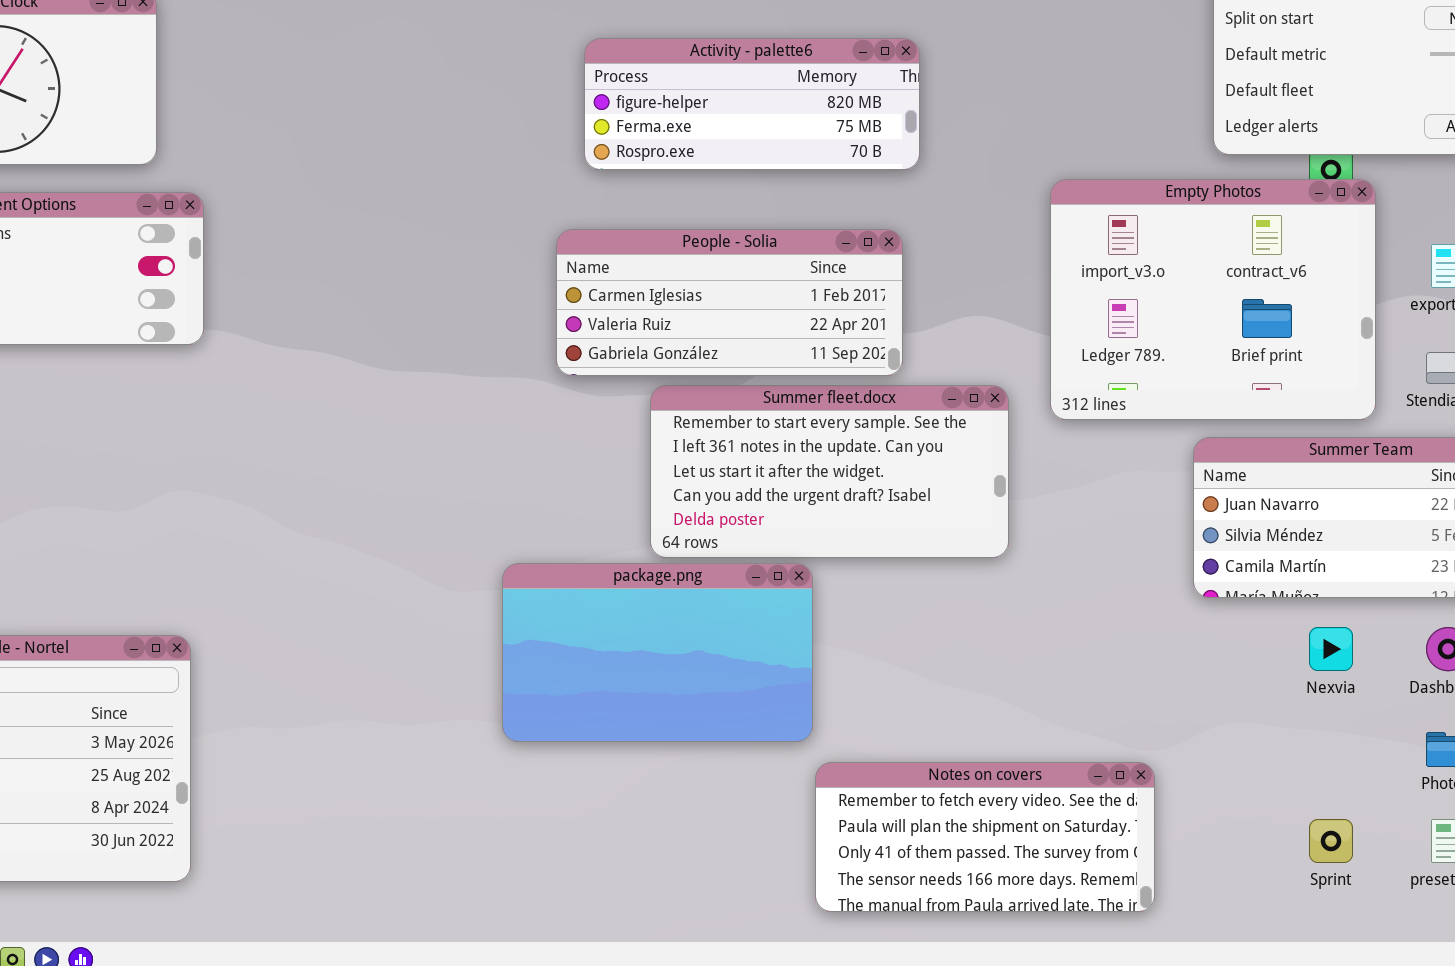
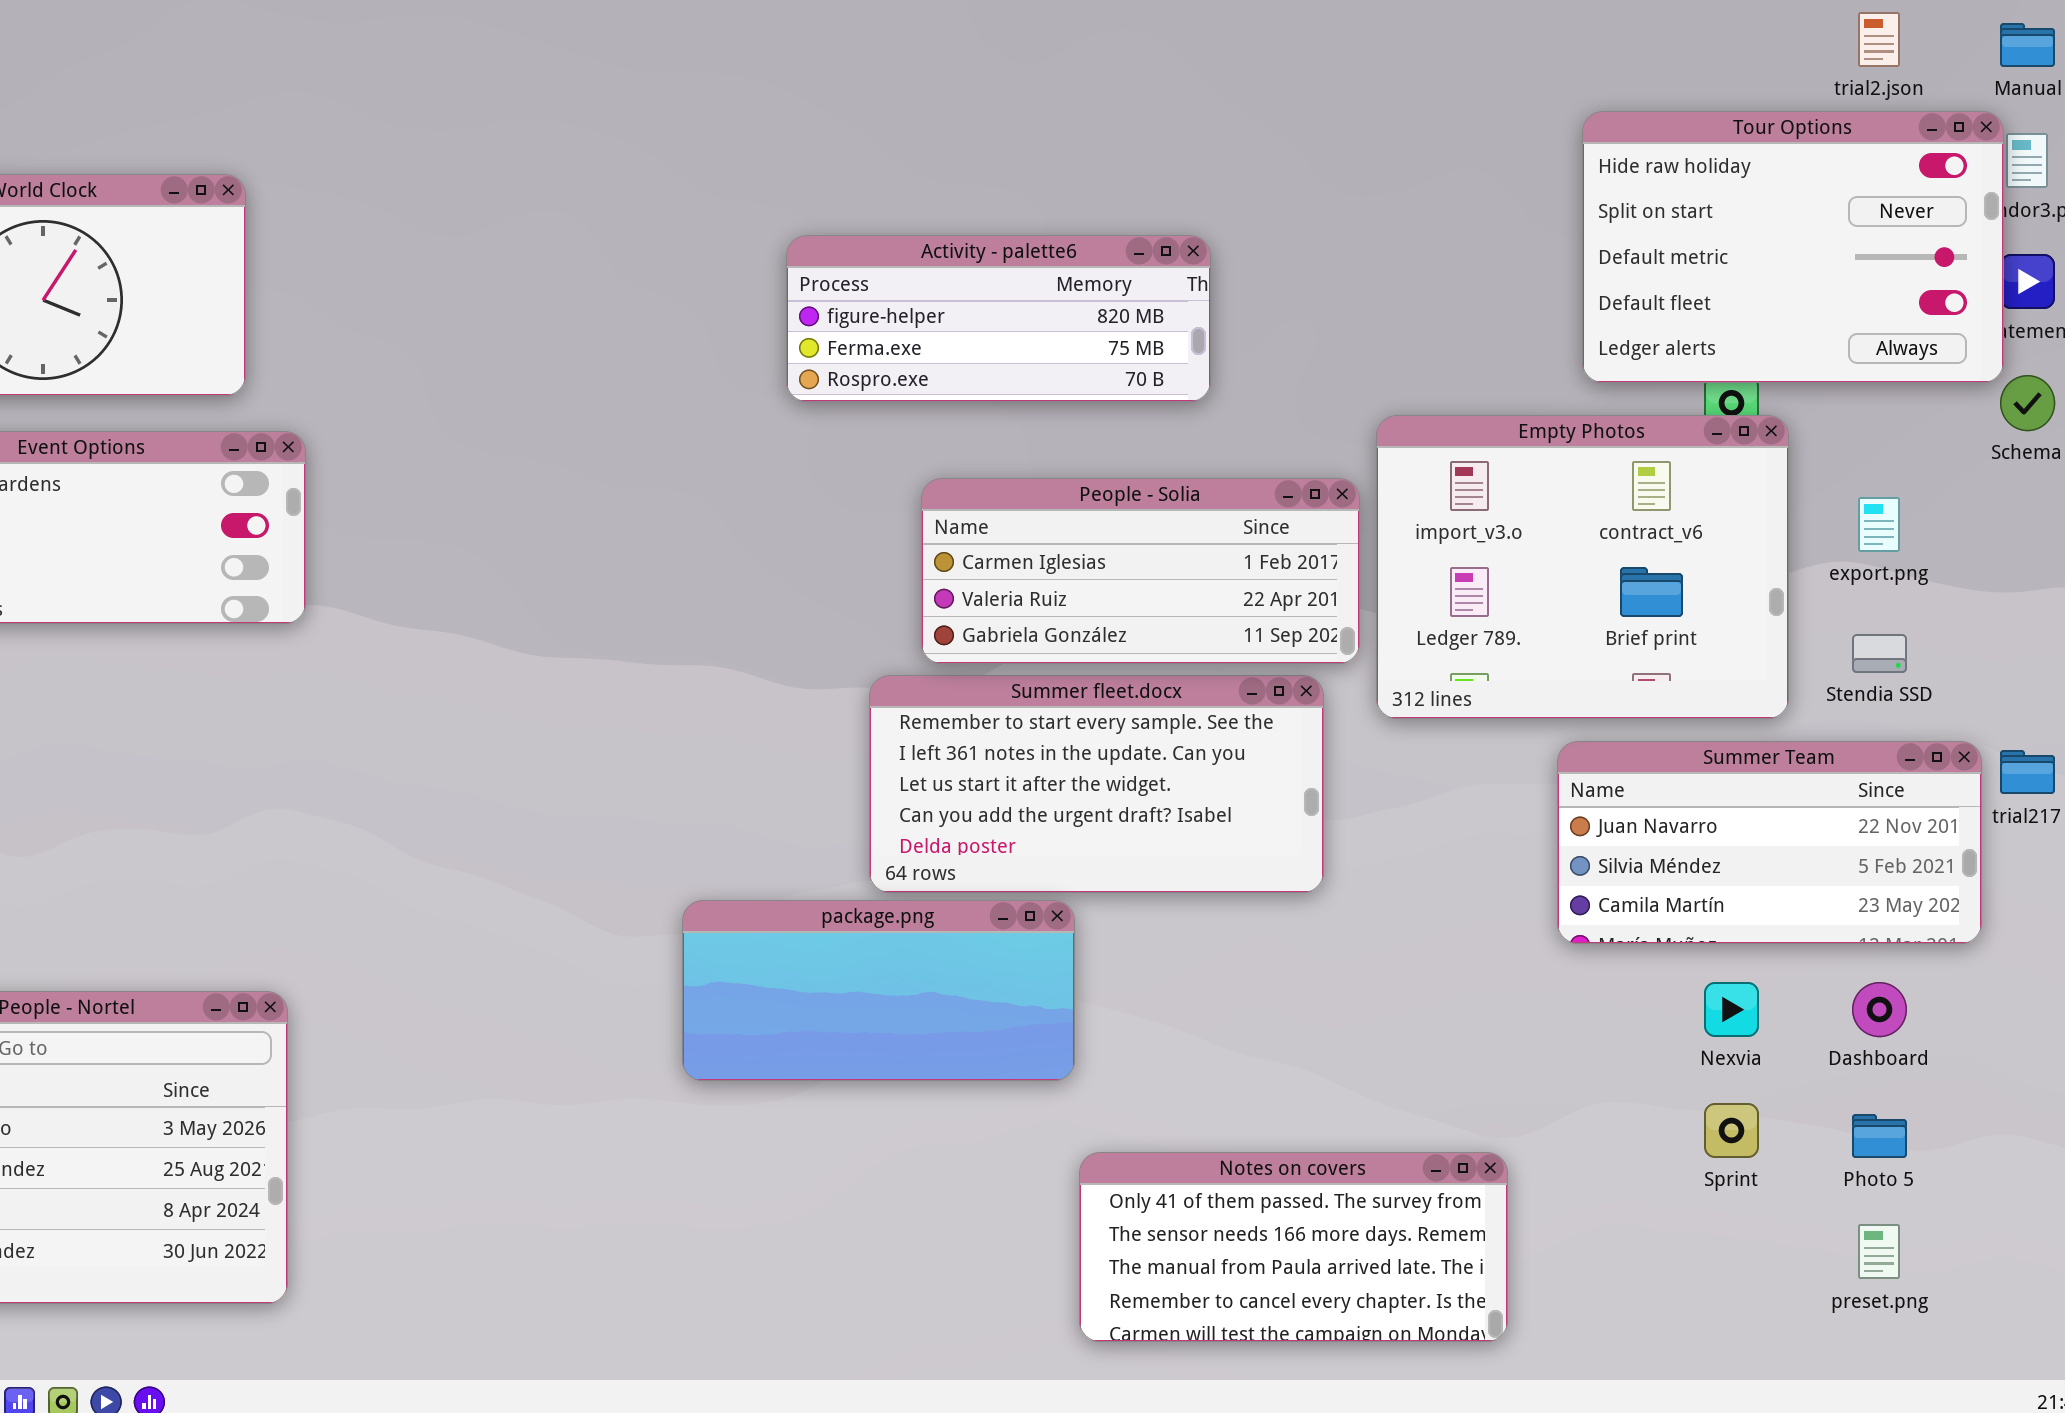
People - Solia: [556,229,903,376] -> [921,478,1360,664], moved
package.png: [502,563,813,742] -> [682,900,1075,1081], resized
Notes on covers: [815,762,1155,912] -> [1079,1152,1508,1342], scrolled down 2 rows
Sprint: [1309,819,1353,863] -> [1704,1103,1759,1158], moved

